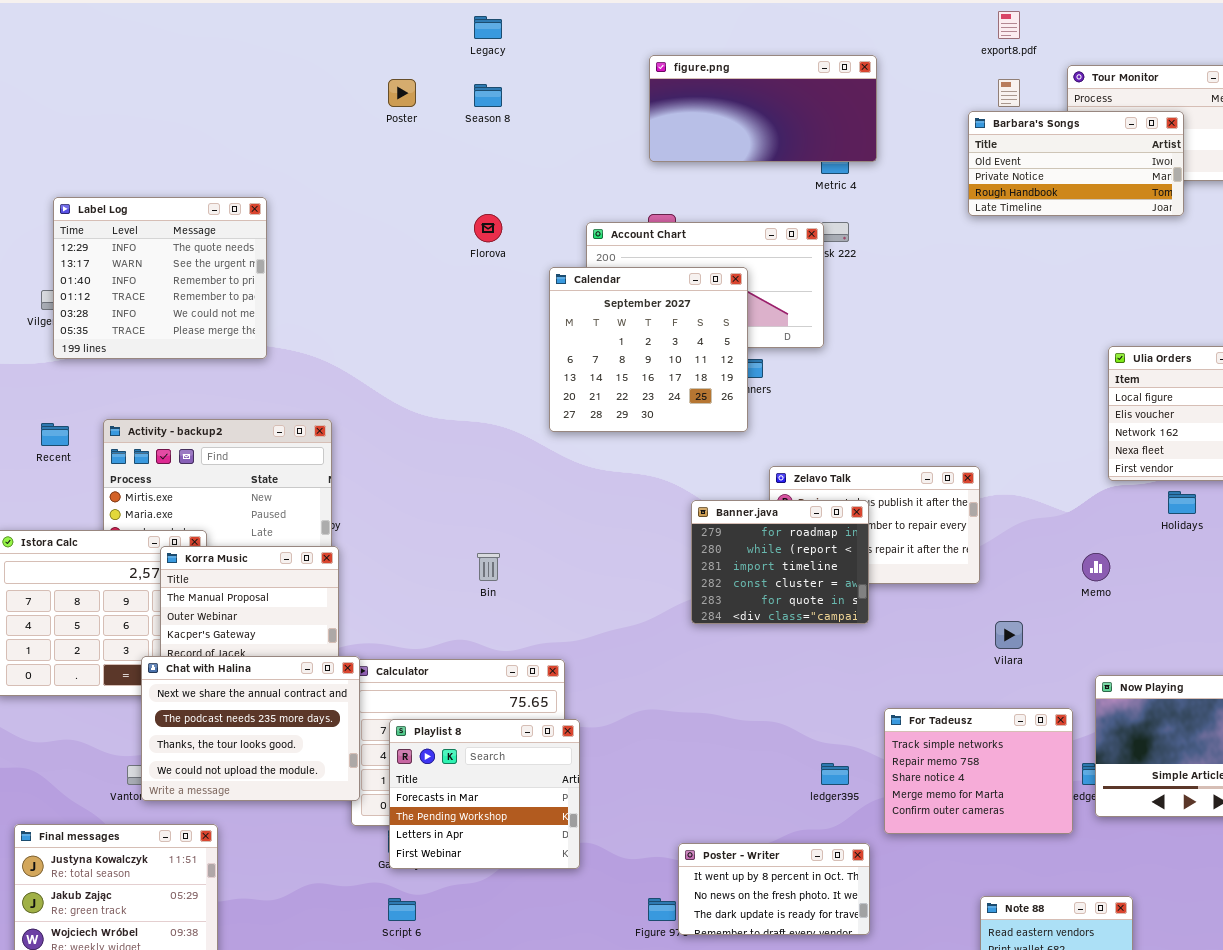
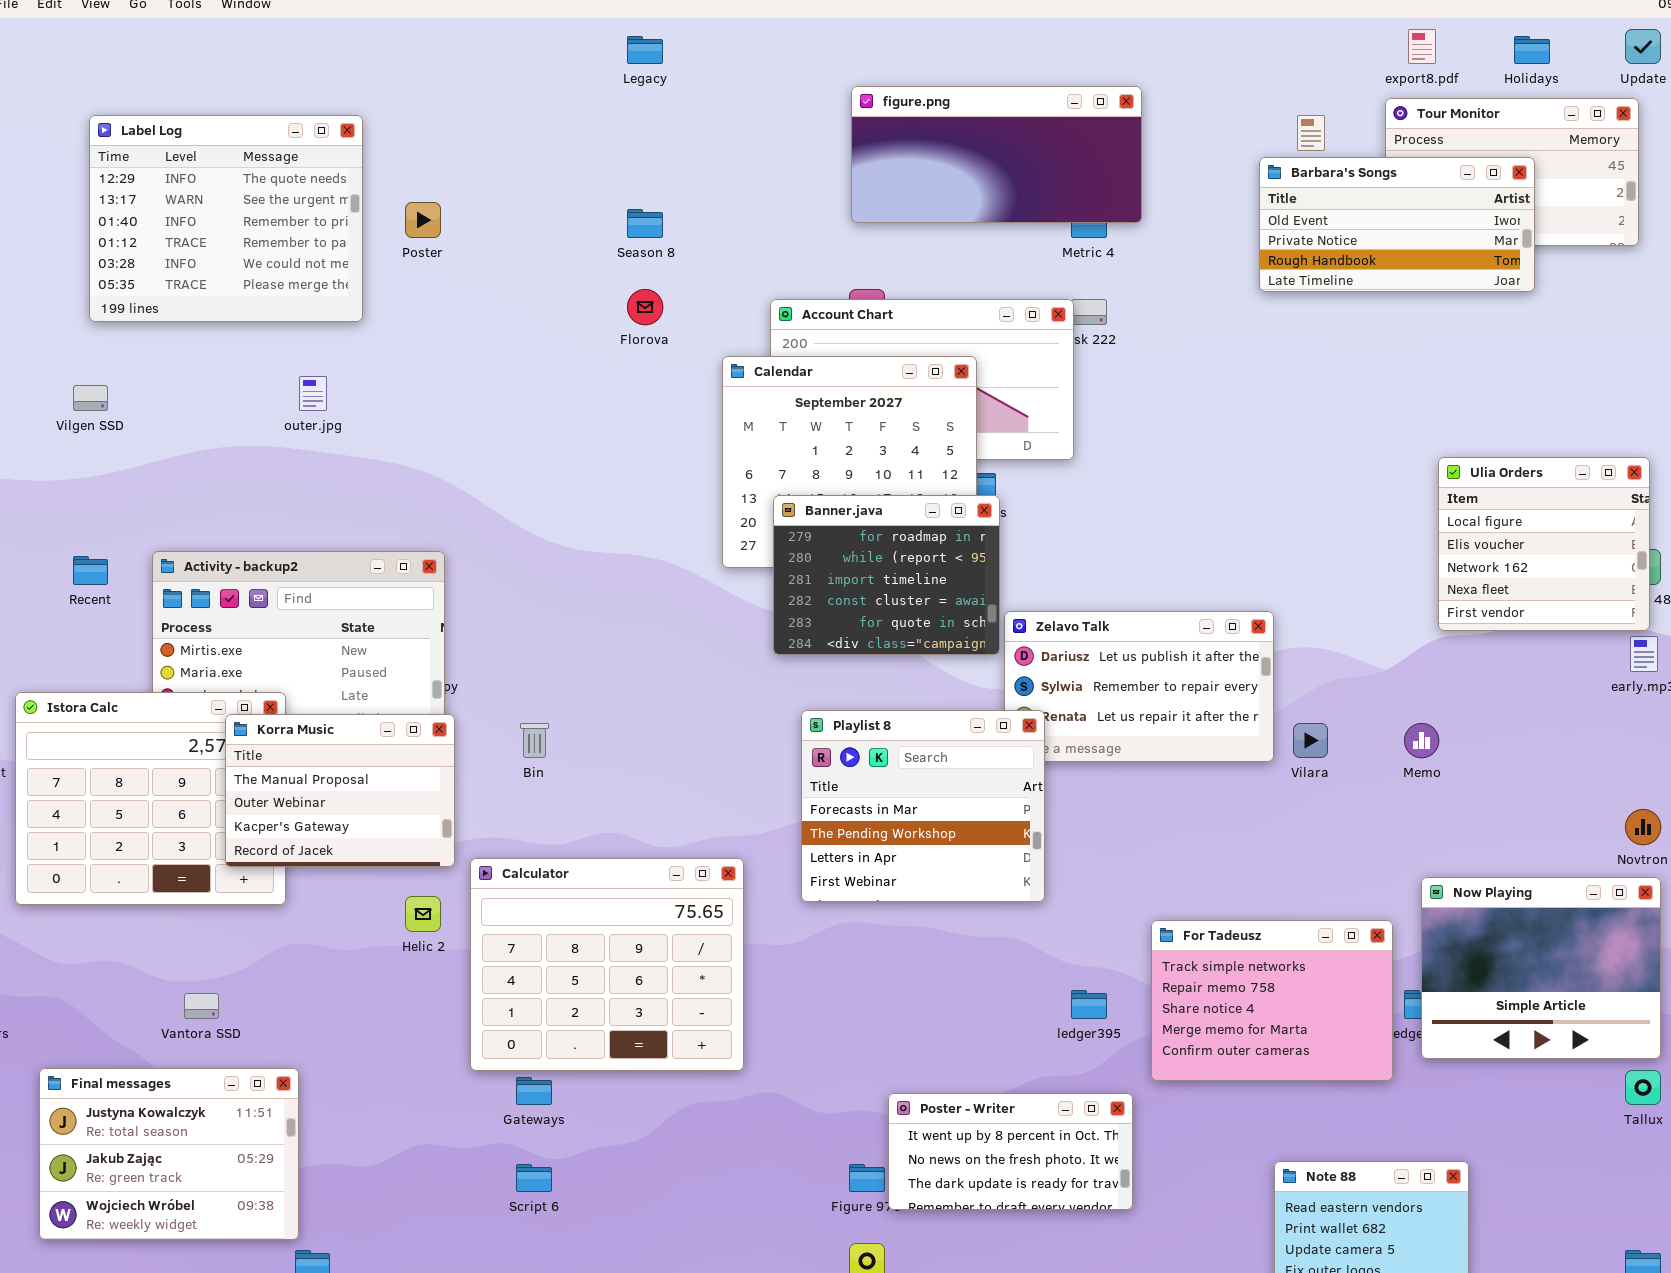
export8.pdf: [998,11,1020,39] -> [1408,29,1436,64], moved
Poster: [388,79,416,107] -> [405,202,441,238], moved
Season 8: [474,84,502,107] -> [627,209,663,238], moved
Label Log: [53,197,267,359] -> [89,115,363,322], moved
Holidays: [1168,491,1196,514] -> [1514,36,1550,64], moved
Banner.java: [691,500,869,624] -> [773,495,1000,655], moved
Bin: [477,553,500,581] -> [520,723,549,758], moved
Vilara: [995,621,1023,649] -> [1293,723,1328,758], moved
Chat with Halina: [141,656,360,801] -> none, closed
Playlist 8: [389,719,580,869] -> [801,710,1045,902], moved

